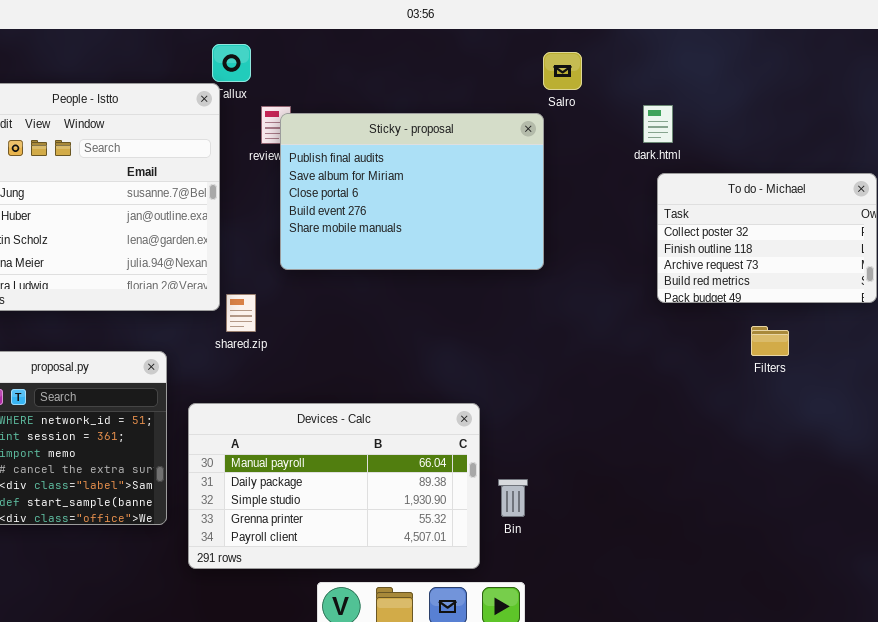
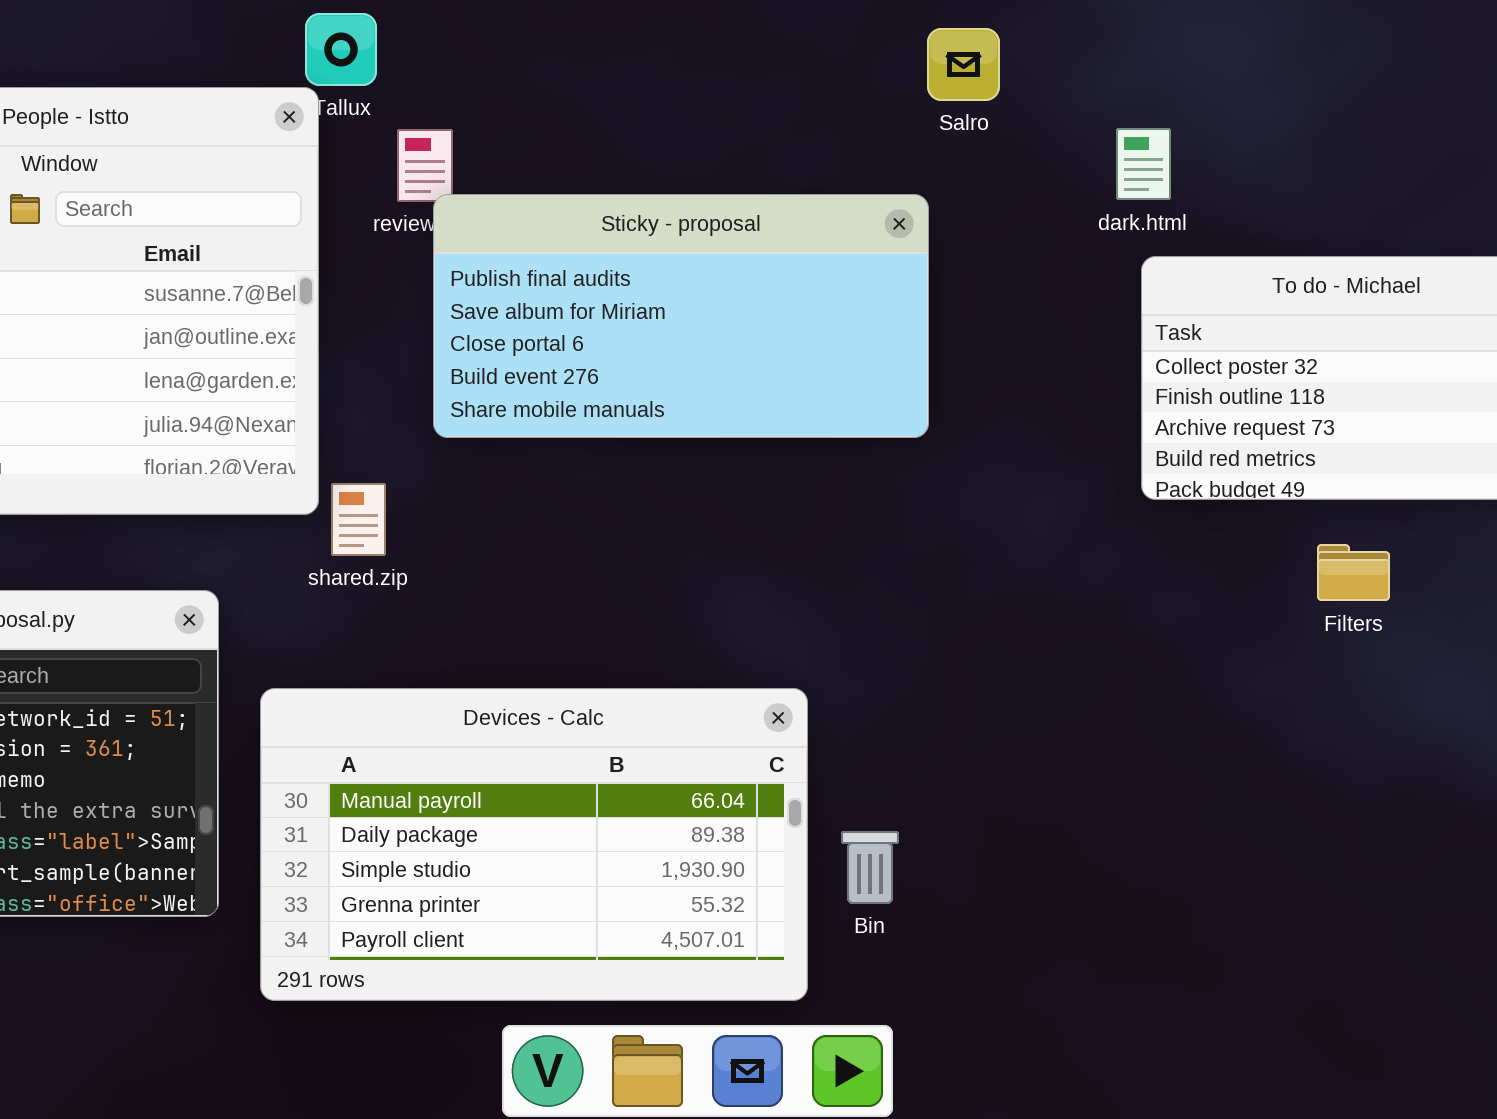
Sticky - proposal: [280,113,544,270] -> [433,194,929,438], resized

